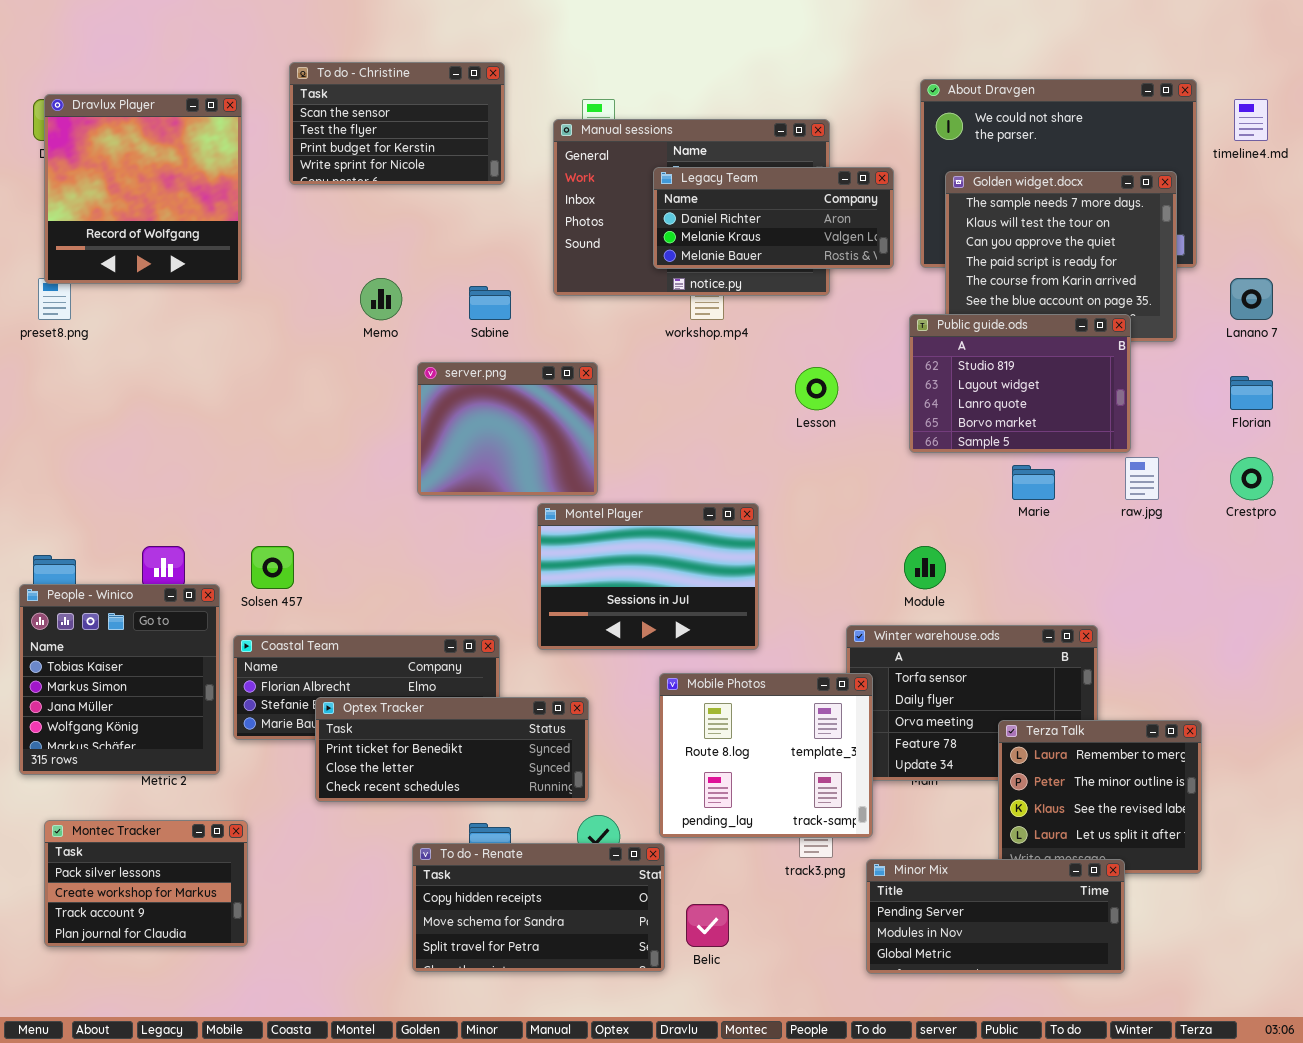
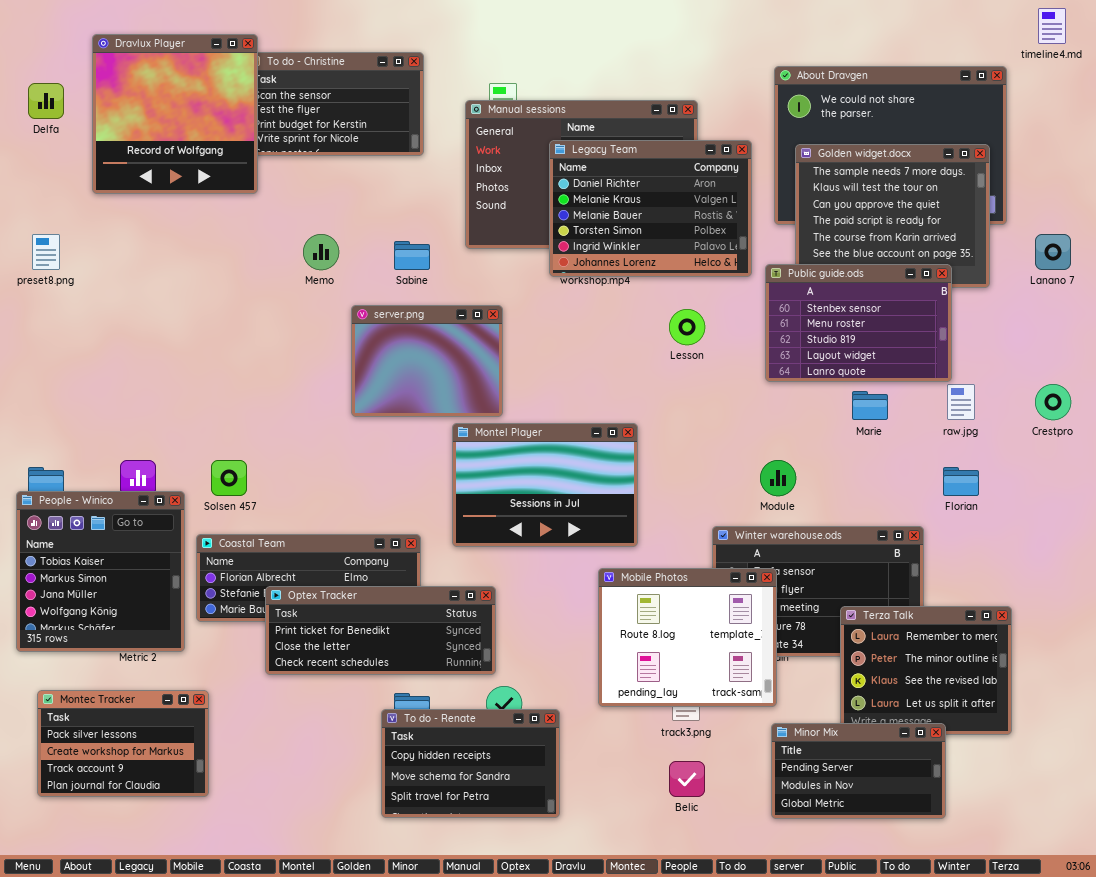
Dravlux Player: [44,94,242,284] -> [92,34,258,194], moved
timeline4.md: [1234,99,1268,141] -> [1038,8,1066,44], moved
Legacy Team: [653,167,894,269] -> [549,140,752,277], resized
Public guide.ods: [909,314,1131,453] -> [765,264,952,382], scrolled up 2 rows
Florian: [1230,376,1273,410] -> [943,467,979,496], moved
Mobile Photos: [659,673,873,838] -> [598,568,777,707], moved
To do - Renate: [412,843,665,972] -> [381,709,560,818], resized
Minor Mix: [866,859,1125,974] -> [771,723,946,819], resized
Belic: [686,904,729,947] -> [669,761,705,797], moved

